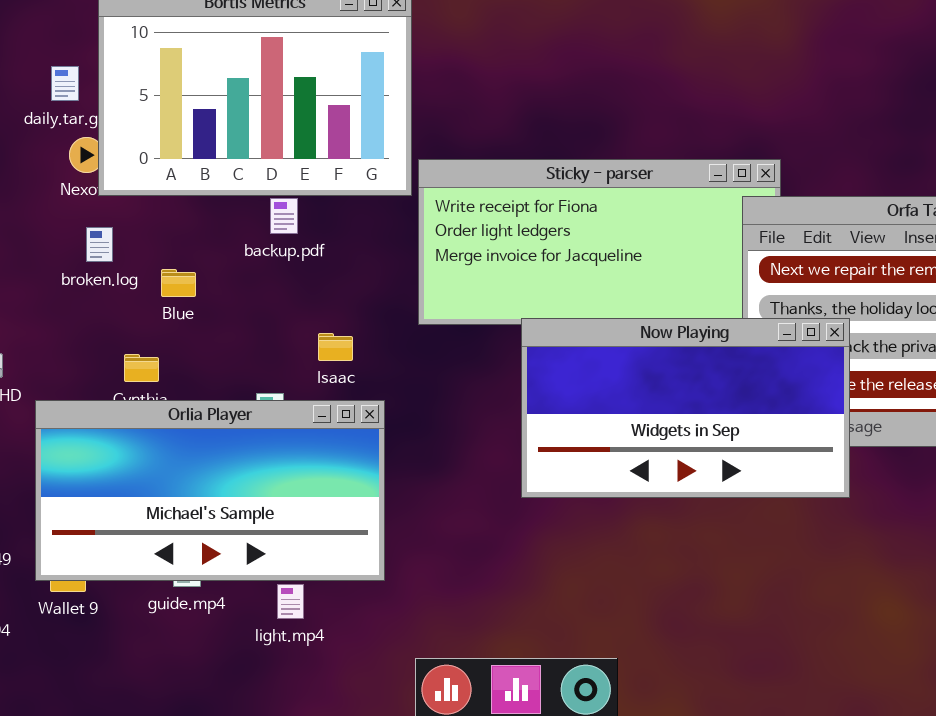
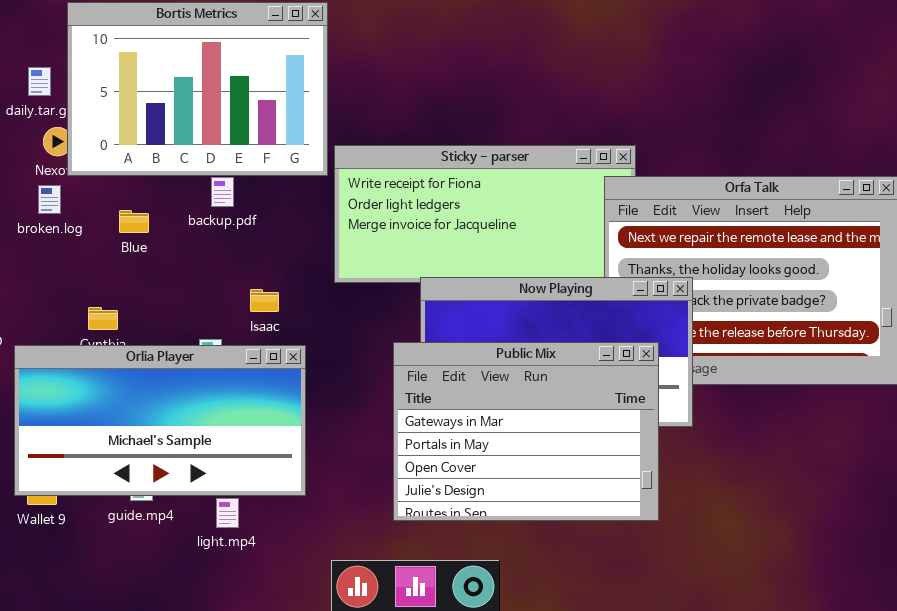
broken.log: [86,227,113,262] -> [38,185,61,214], moved
Blue: [161,269,196,297] -> [119,210,149,233], moved
Public Mix: none -> [393,342,659,521], opened

